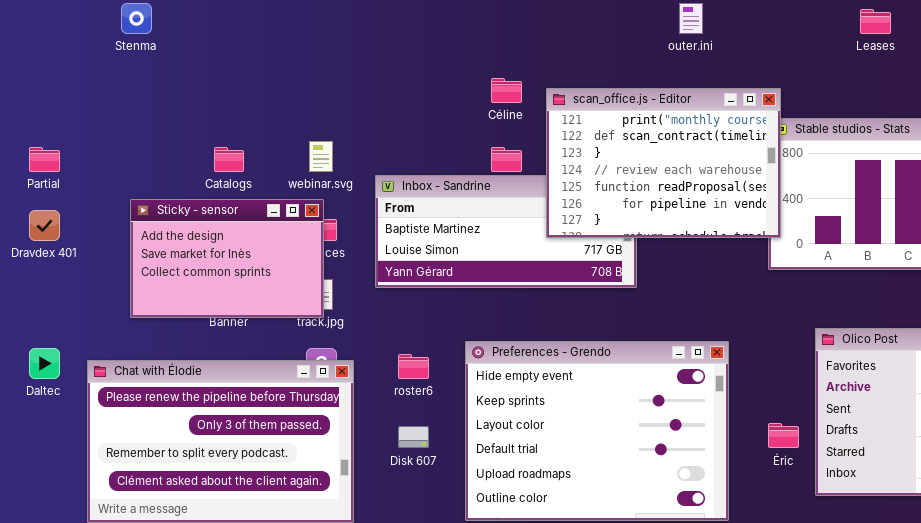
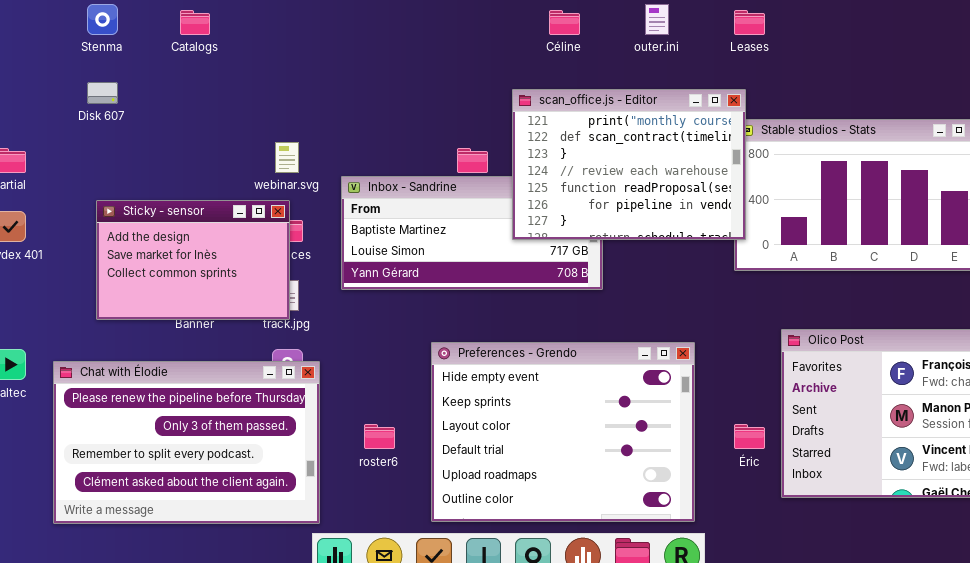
Leases: [860,9,891,34] -> [734,10,765,35], moved
Céline: [491,78,522,103] -> [549,10,580,35], moved
Catalogs: [214,147,244,172] -> [180,10,210,35], moved
roster6: [398,354,429,379] -> [364,424,395,449], moved
Disk 607: [398,426,429,448] -> [87,82,118,104], moved

